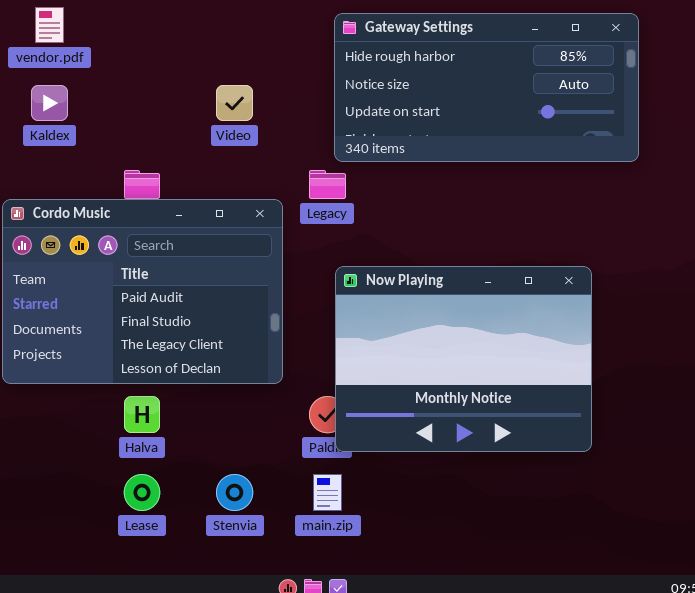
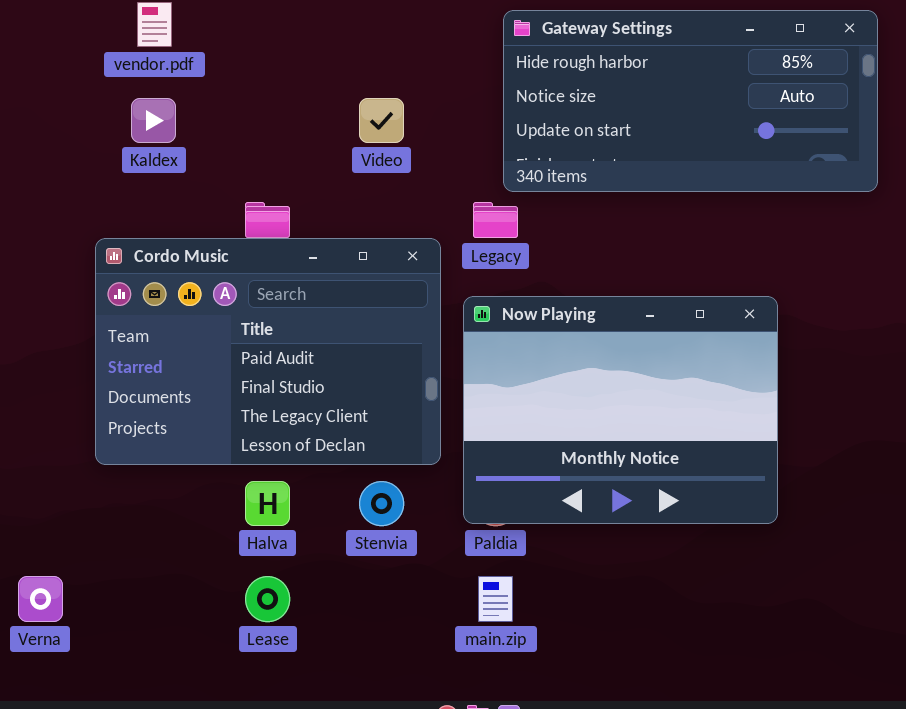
Now Playing: [335,266,592,452] -> [463,296,778,524], moved
Stenvia: [216,474,253,511] -> [359,481,404,526], moved

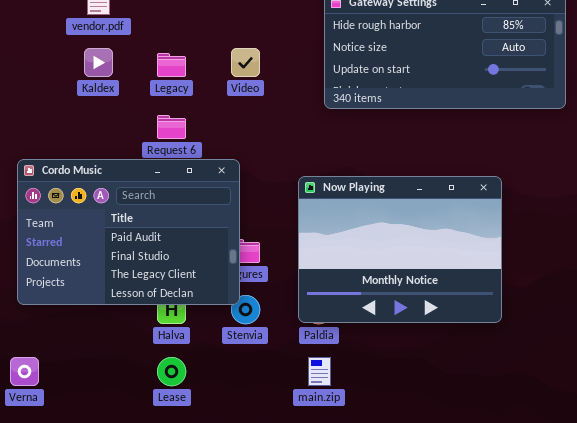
Legacy: [473,202,518,238] -> [157,53,186,77], moved
Cordo Music: [95,238,441,465] -> [17,159,240,305], moved

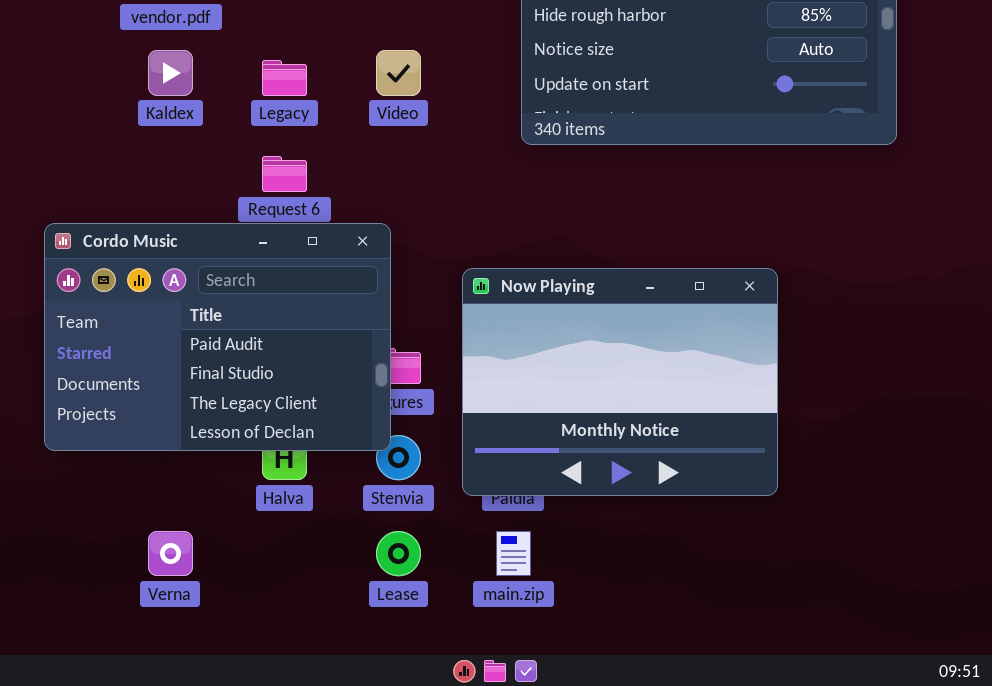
Now Playing: [298,176,502,323] -> [462,268,778,496], moved
Verna: [10,357,39,386] -> [148,531,193,576], moved
Lease: [157,357,186,386] -> [376,531,421,576], moved

